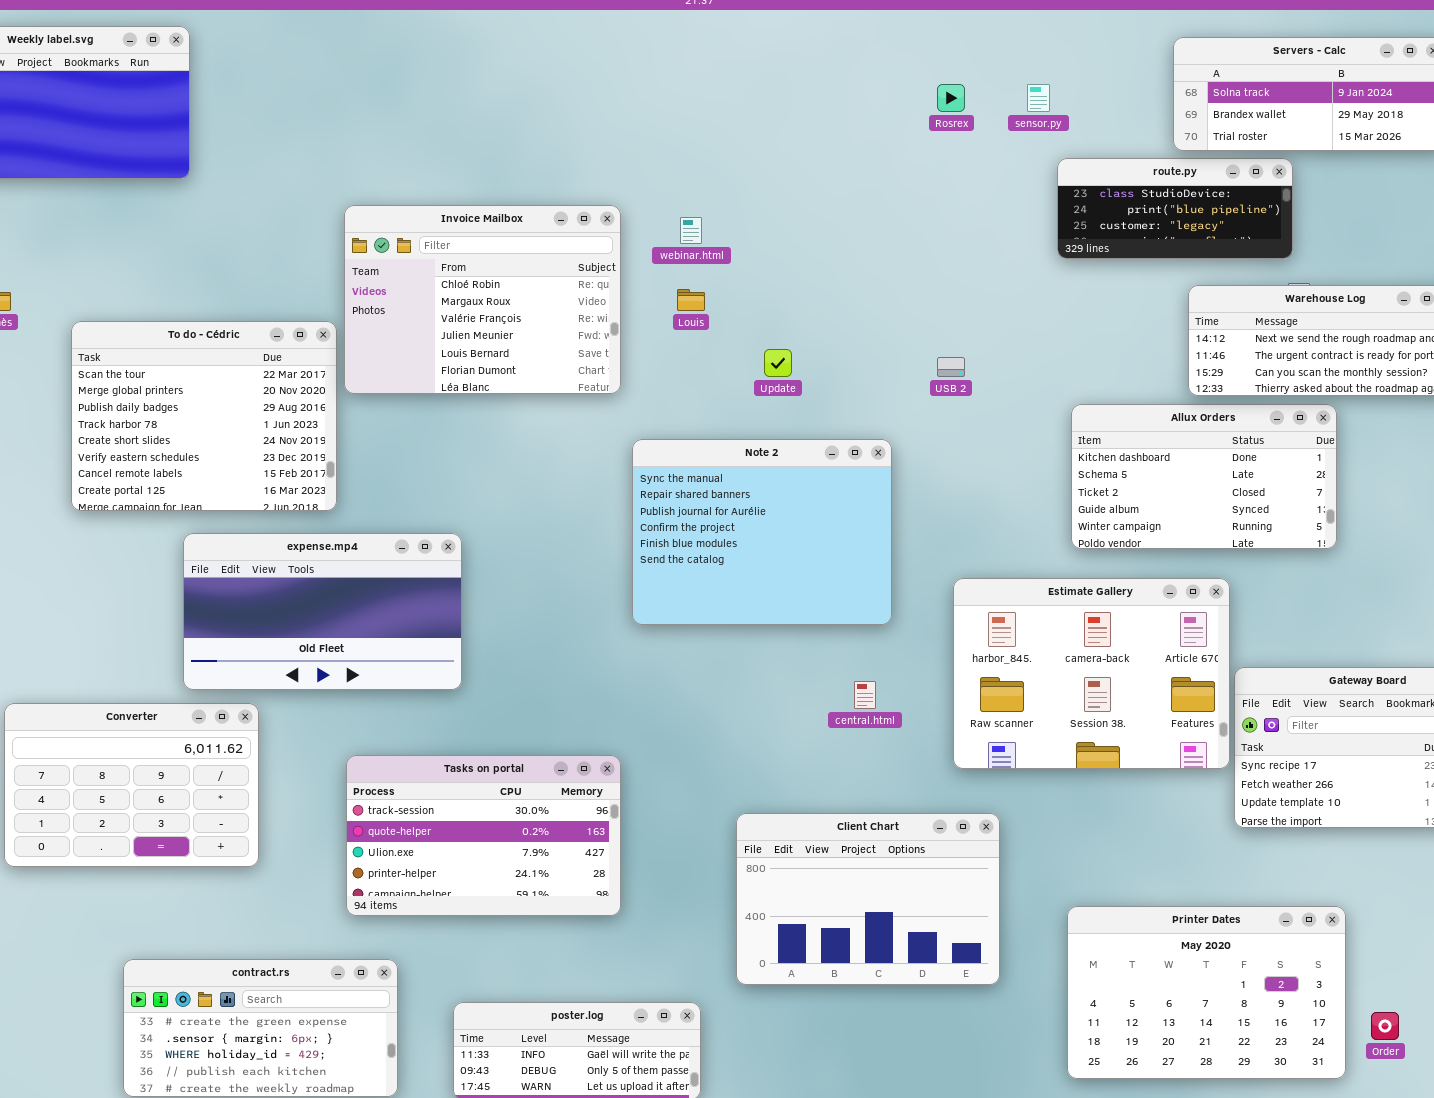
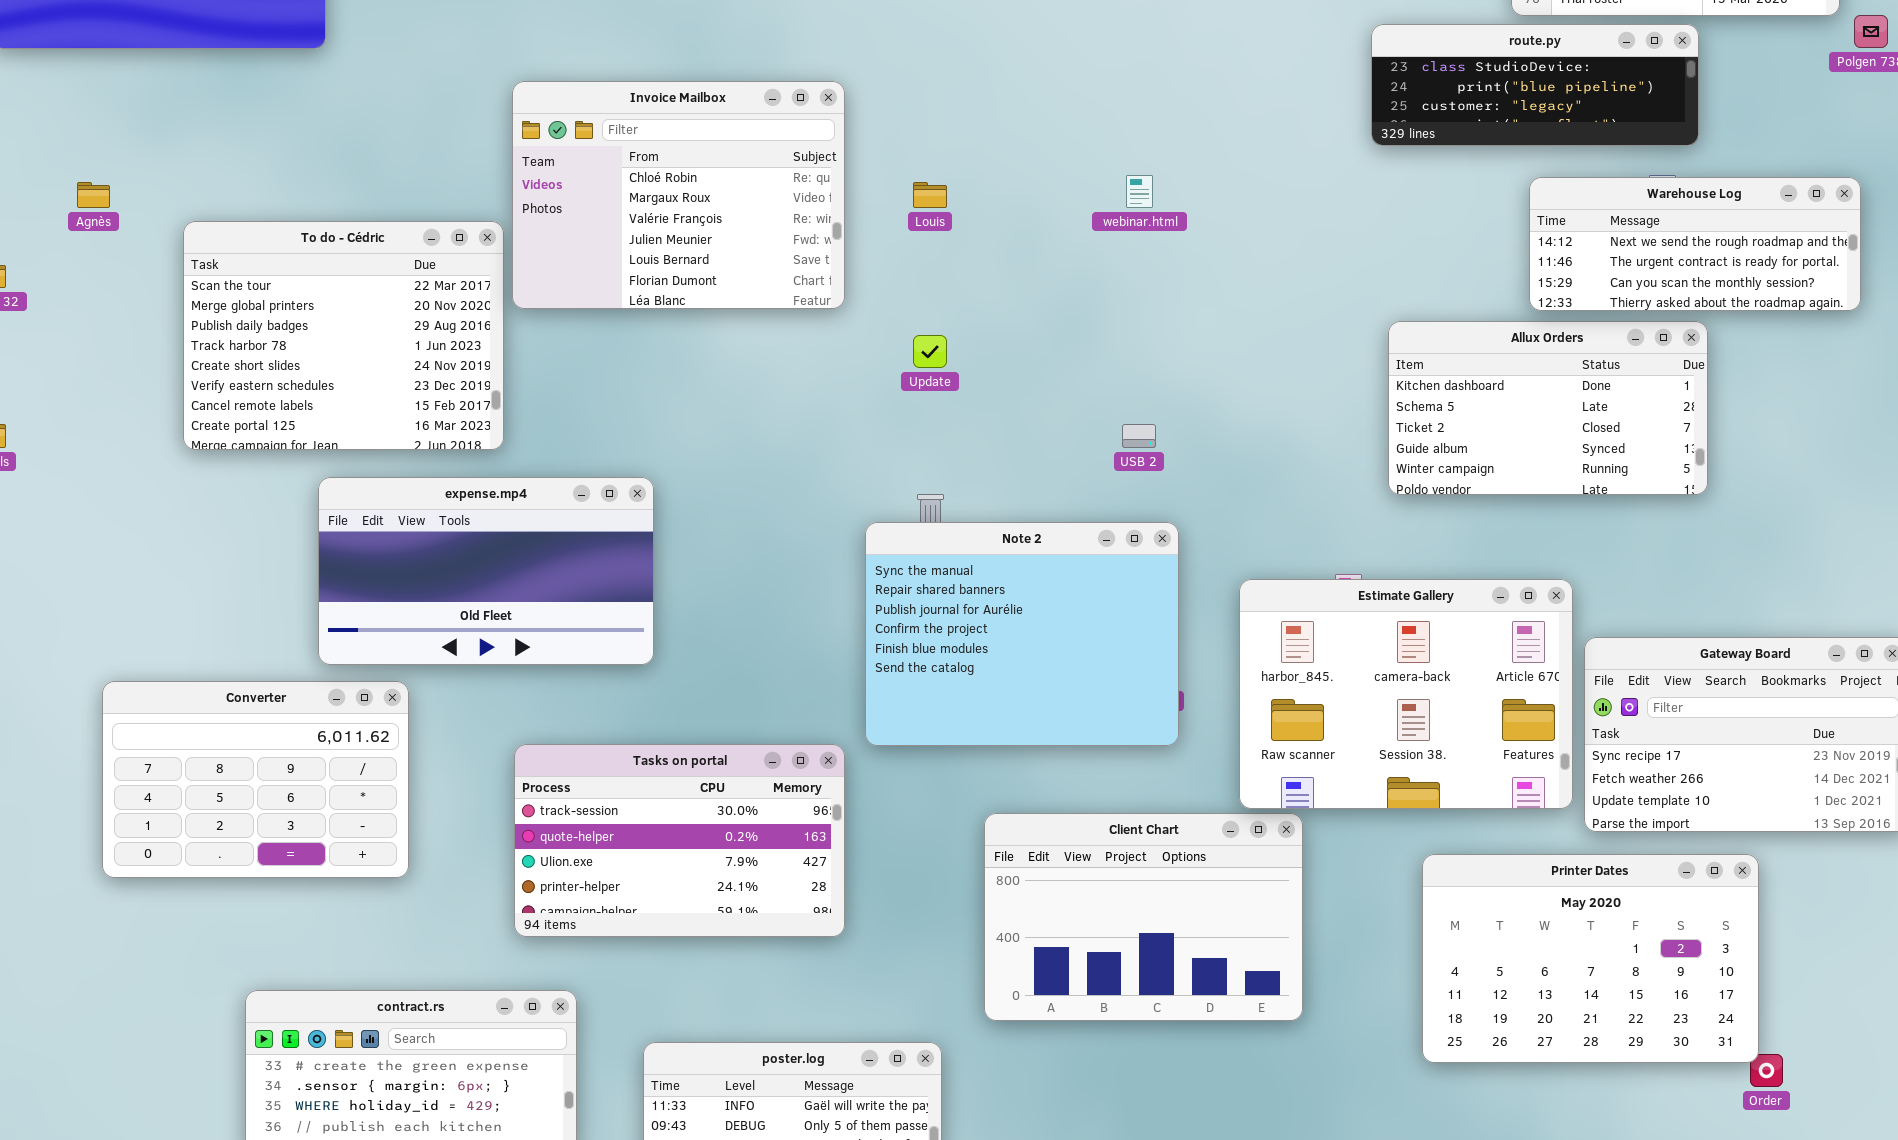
route.py: [1057,158,1293,259] -> [1371,24,1699,146], resized
webinar.html: [680,217,702,244] -> [1126,175,1153,208], moved
Update: [764,349,792,377] -> [913,335,947,368], moved
USB 2: [937,357,965,377] -> [1122,424,1156,448], moved
Note 2: [632,439,892,625] -> [865,522,1179,746], moved
Estimate Gallery: [953,578,1230,769] -> [1239,579,1573,809], moved
Printer Dates: [1067,906,1346,1079] -> [1422,854,1759,1063], moved

